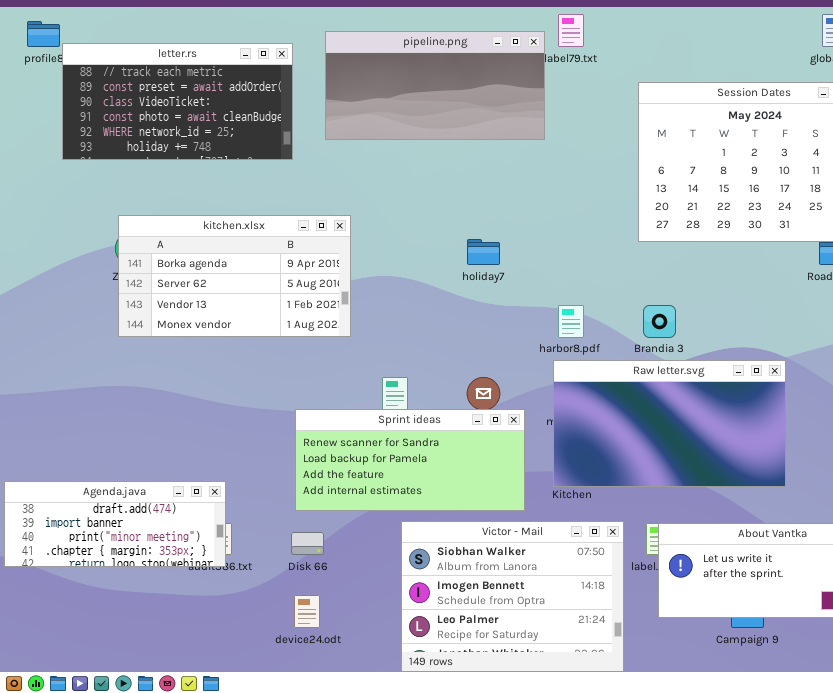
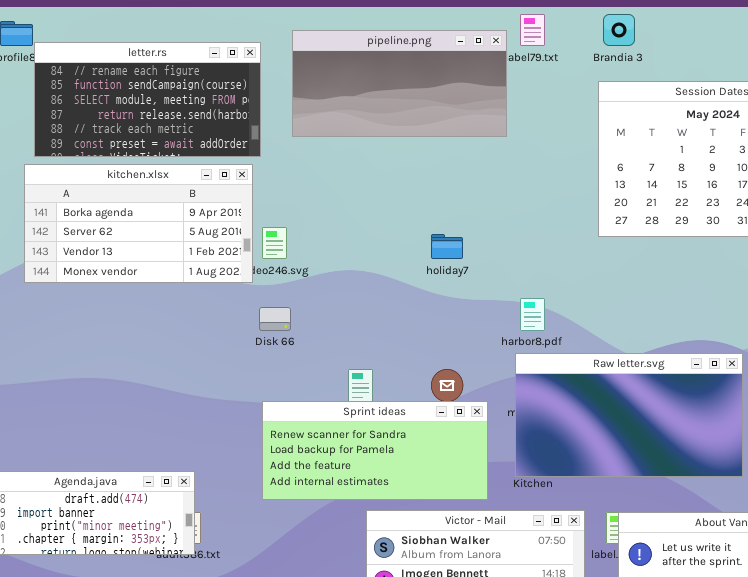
letter.rs: [62,43,293,160] -> [34,42,261,157], scrolled up 4 rows
kitchen.xlsx: [118,215,351,337] -> [24,164,253,283], moved
Brandia 3: [643,305,676,338] -> [603,14,635,46], moved
Disk 66: [291,532,324,555] -> [259,307,291,331], moved

